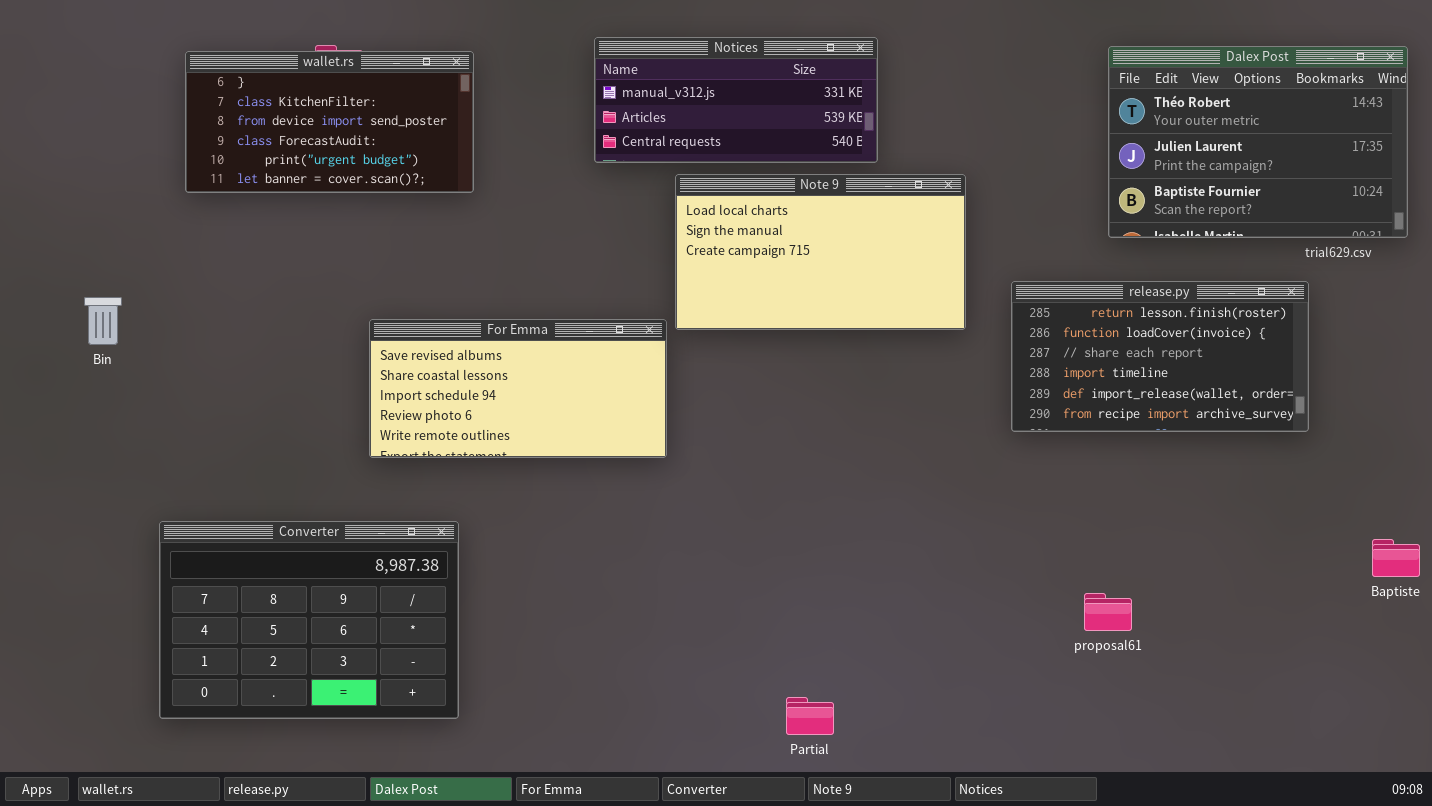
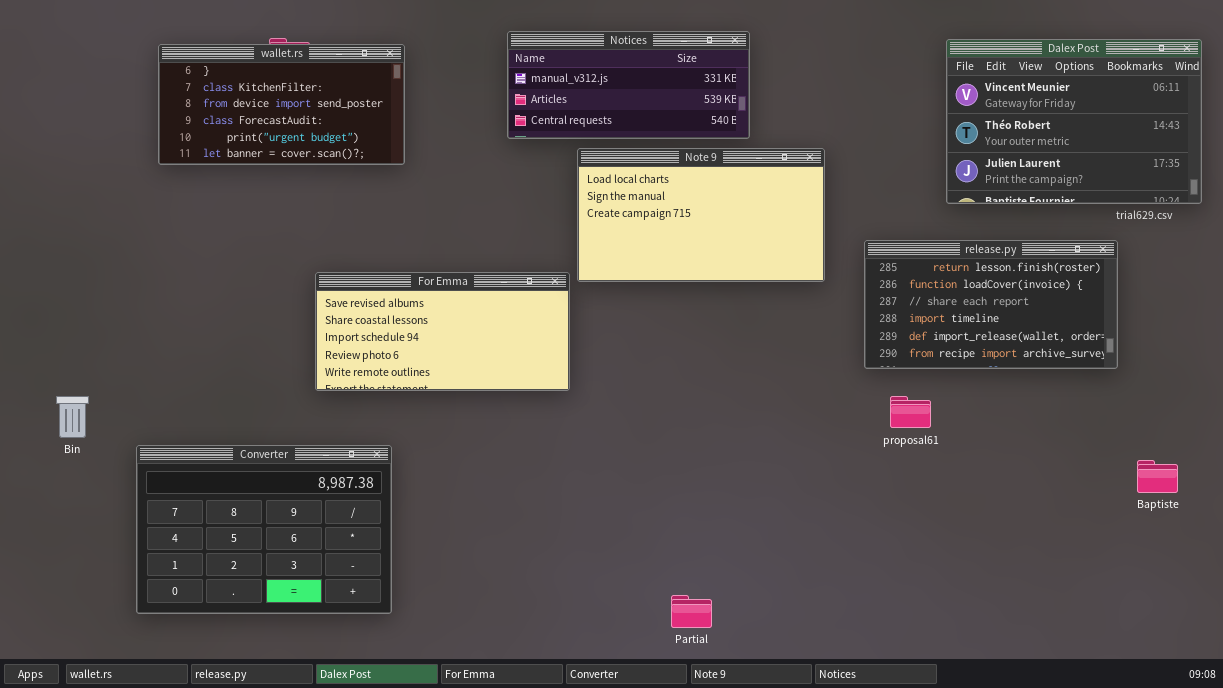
Dalex Post: [1108,46,1408,238] -> [946,39,1202,204], scrolled up 1 row
Bin: [84,297,122,345] -> [56,396,89,438], moved
Baptiste: [1372,539,1420,577] -> [1137,460,1178,493], moved
proposal61: [1084,593,1132,631] -> [890,396,931,428], moved

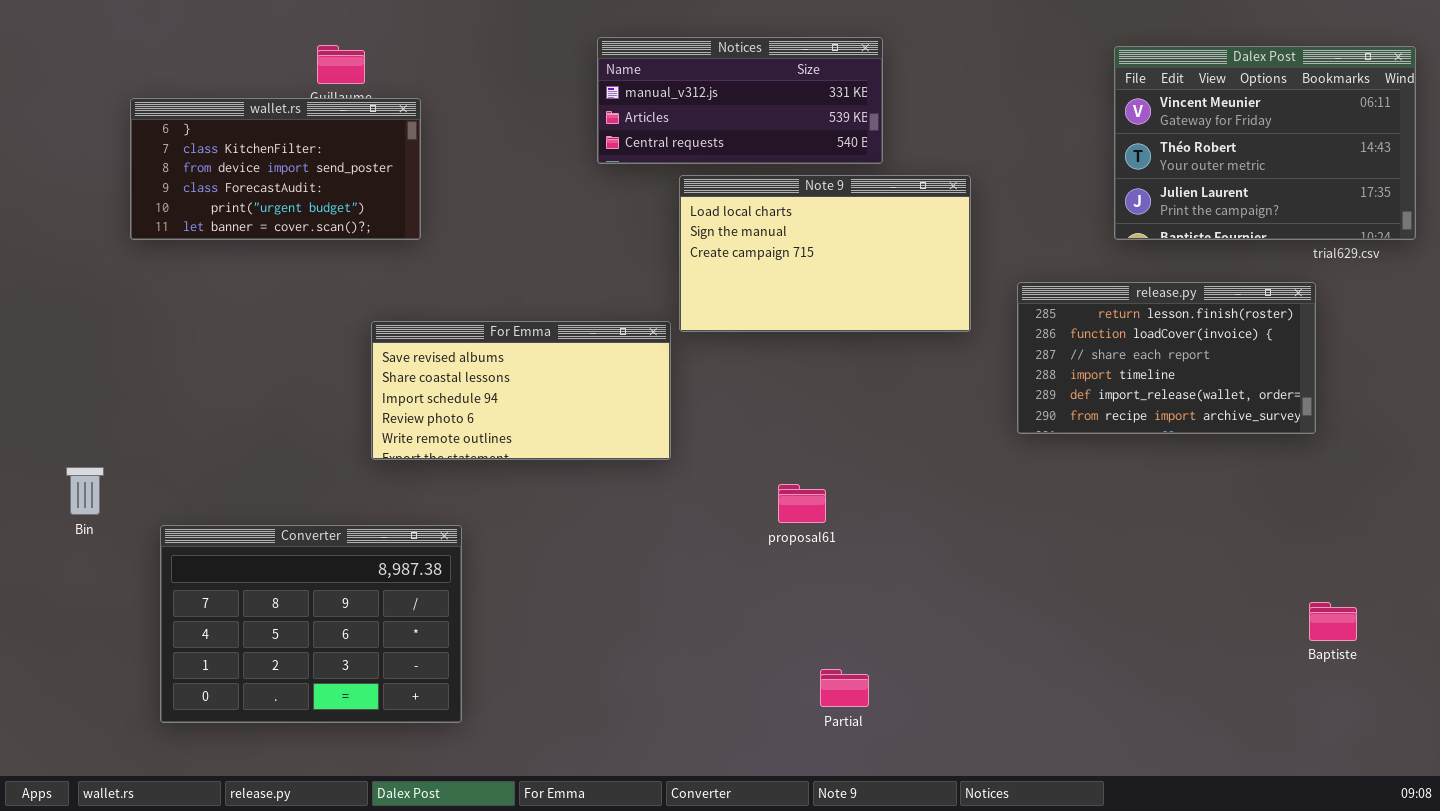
wallet.rs: [158,44,405,165] -> [130,98,421,240], moved
proposal61: [890,396,931,428] -> [778,484,826,523], moved
Baptiste: [1137,460,1178,493] -> [1309,602,1357,641], moved
Partial: [671,595,712,628] -> [820,669,869,707], moved

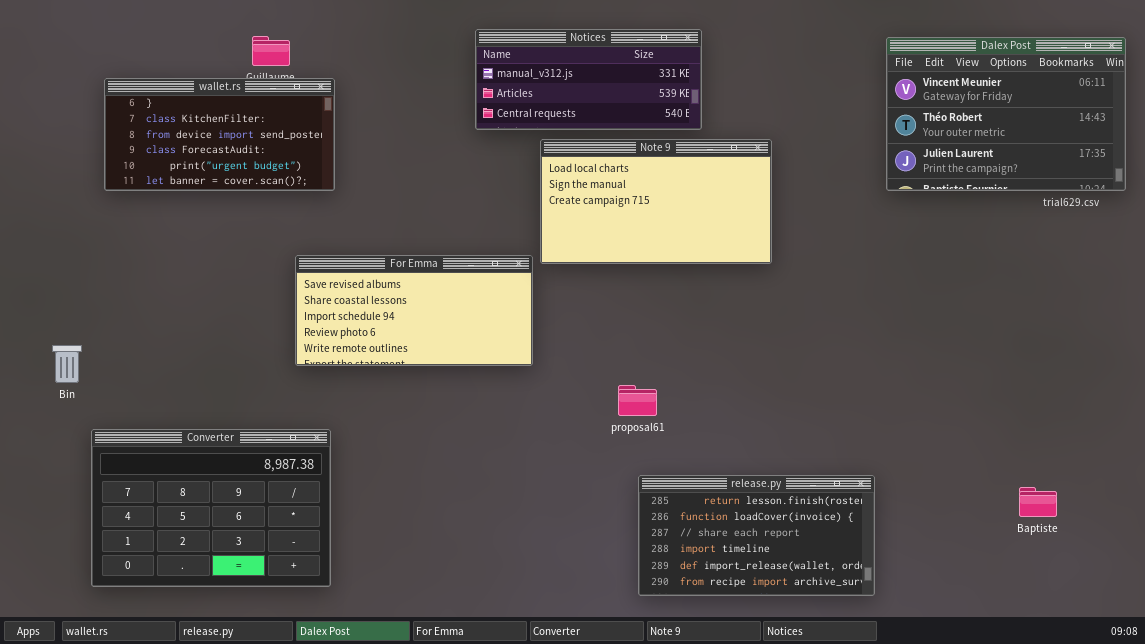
release.py: [1017,282,1316,434] -> [638,475,875,596], moved
Bin: [66,467,104,515] -> [52,345,82,383], moved
Converter: [160,525,462,723] -> [91,429,331,587], moved
Baptiste: [1309,602,1357,641] -> [1019,487,1057,517], moved

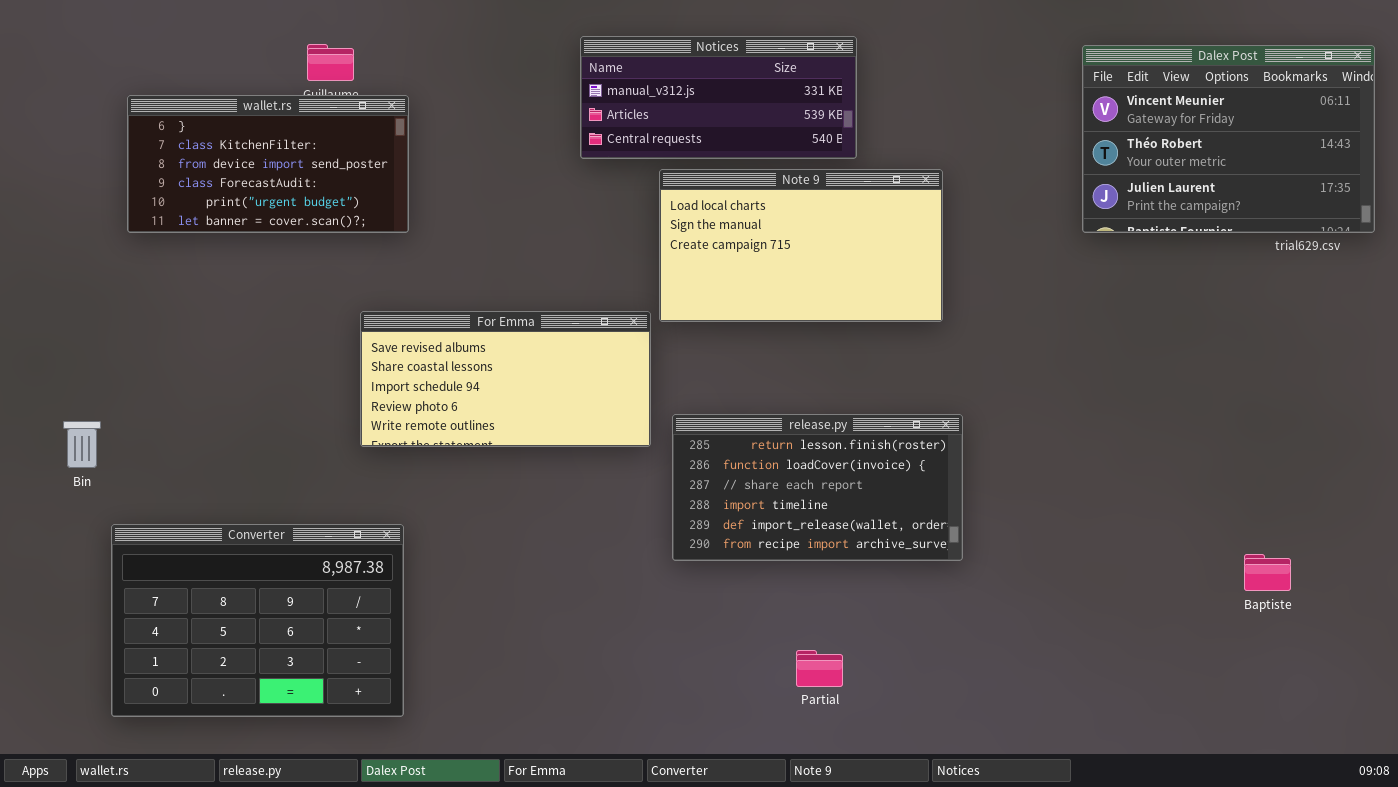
release.py: [638,475,875,596] -> [672,414,963,561], moved
Baptiste: [1019,487,1057,517] -> [1244,554,1291,591], moved

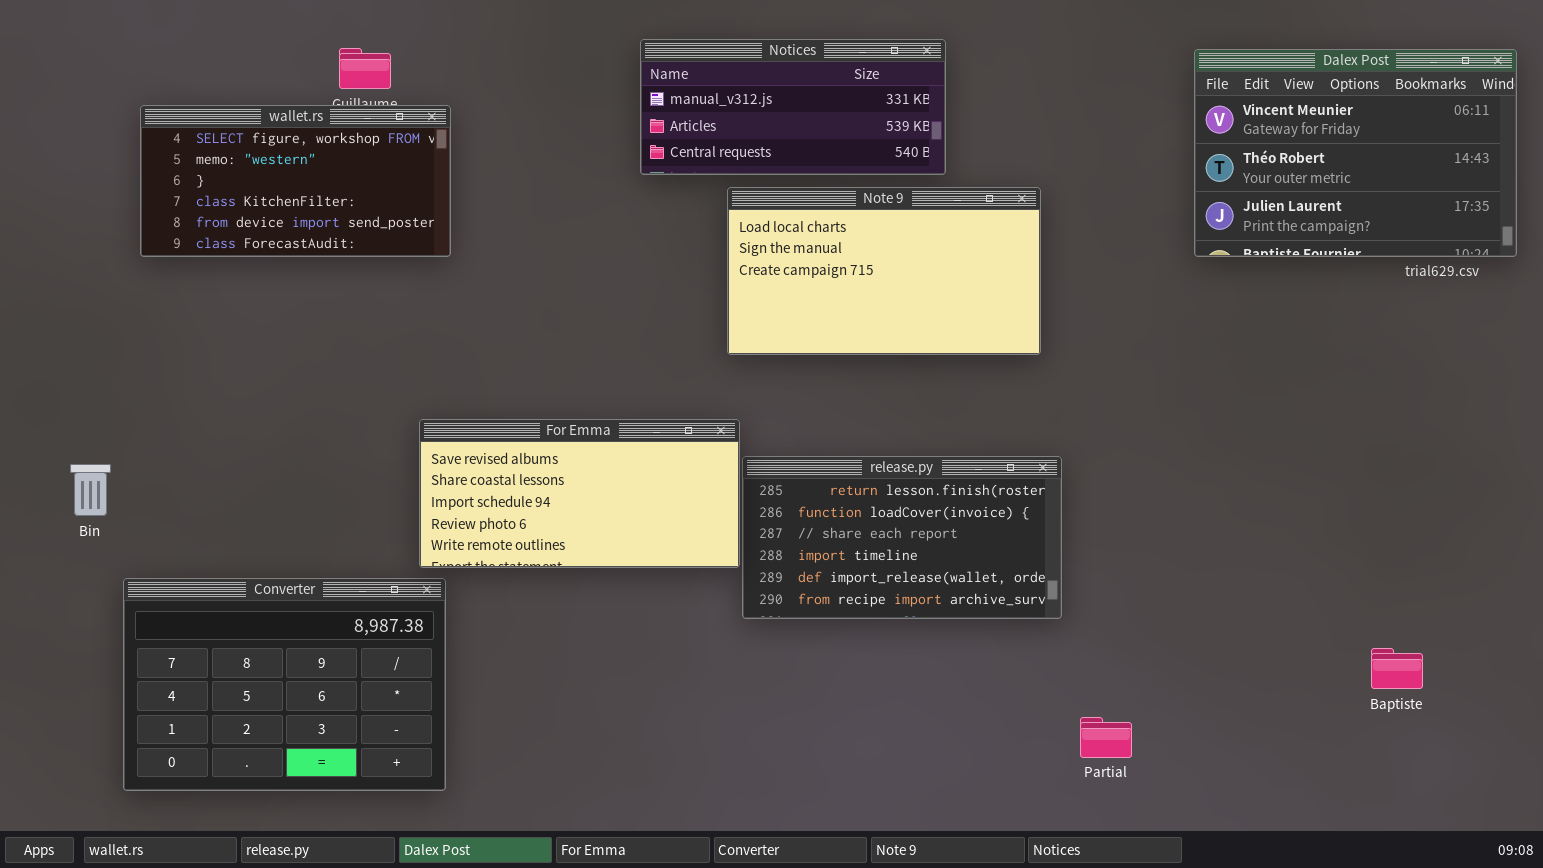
wallet.rs: [127,95,409,233] -> [140,105,451,257], scrolled up 2 rows
For Emma: [360,311,651,447] -> [419,419,740,568], moved
Baptiste: [1244,554,1291,591] -> [1371,648,1423,689], moved
Partial: [796,650,843,687] -> [1080,717,1132,758], moved

